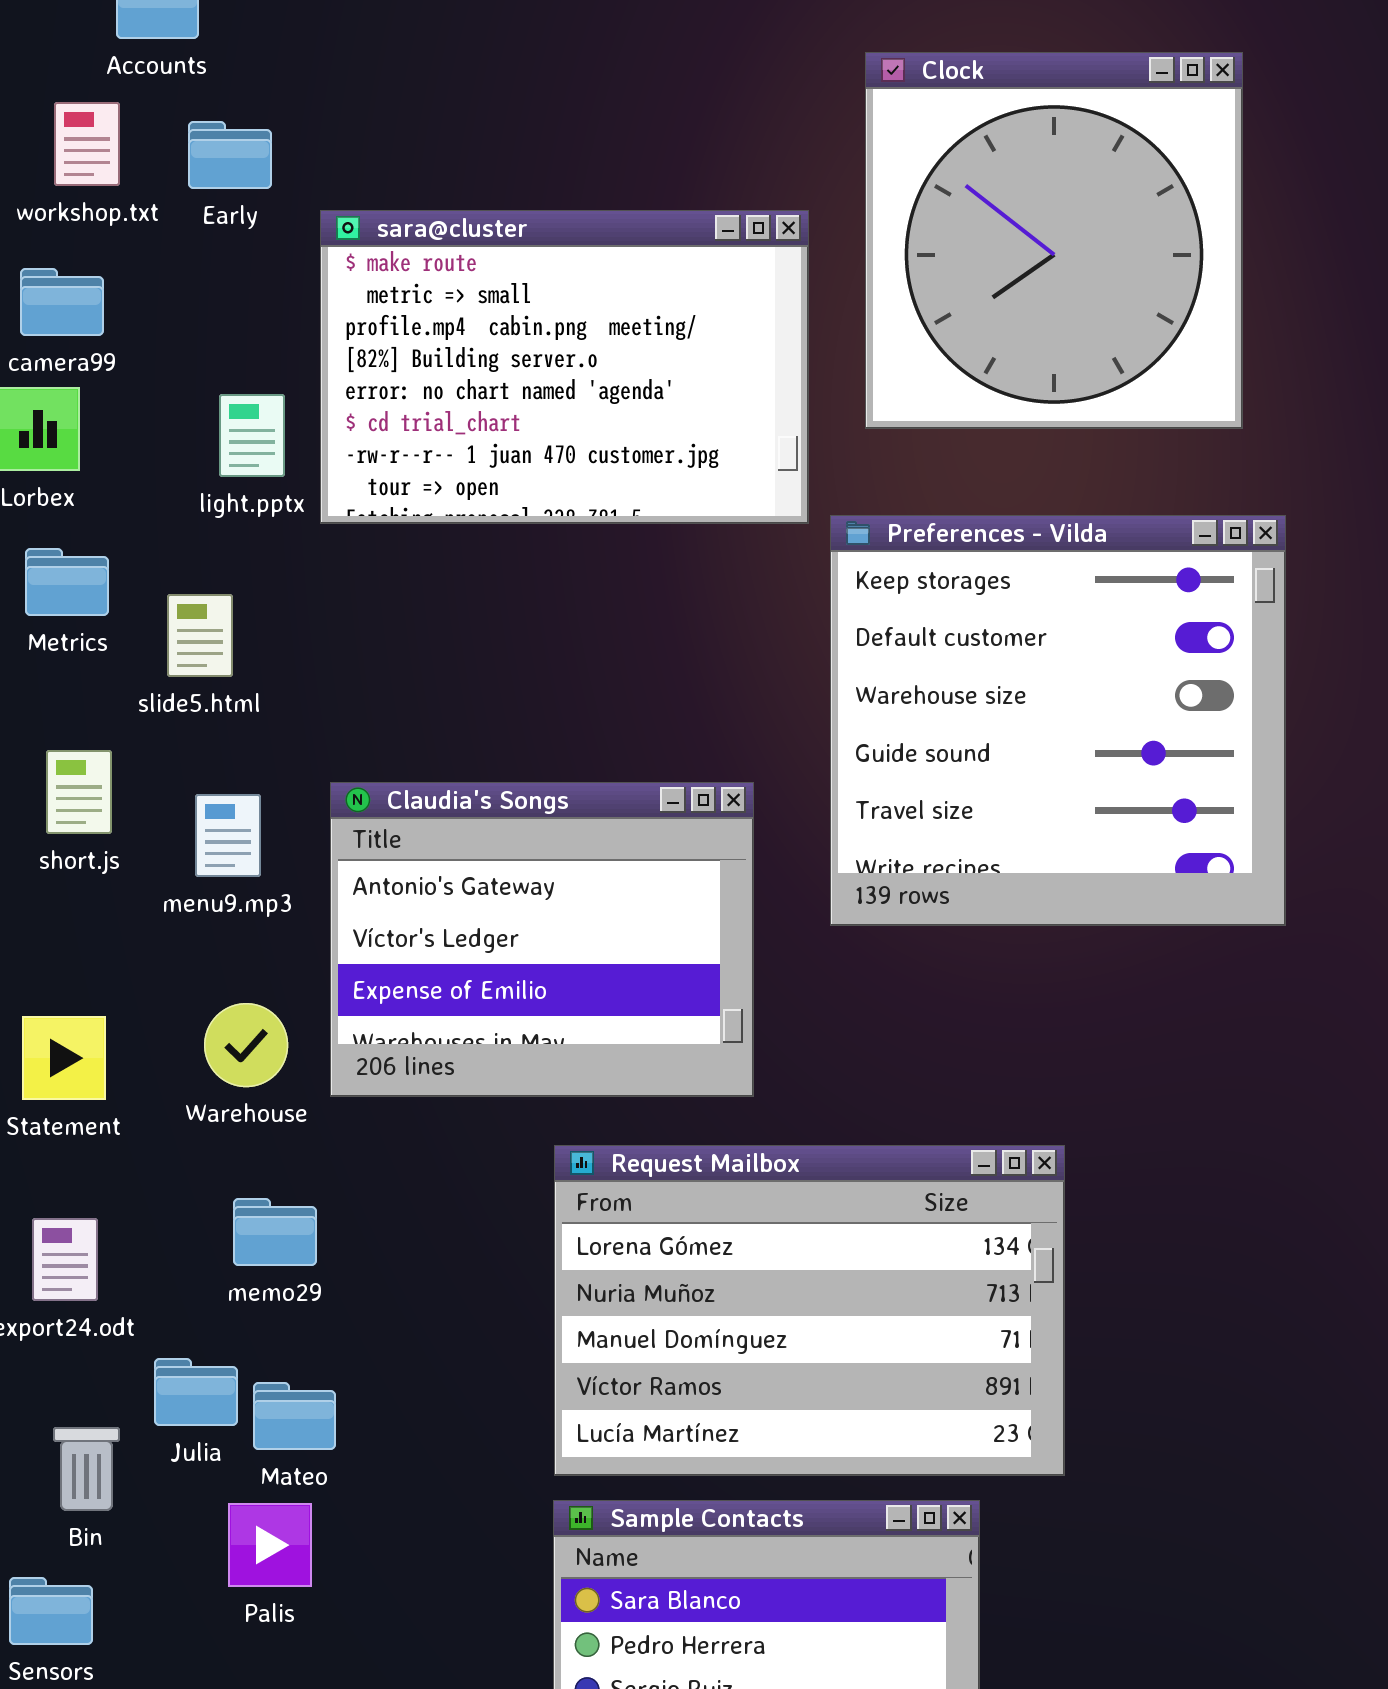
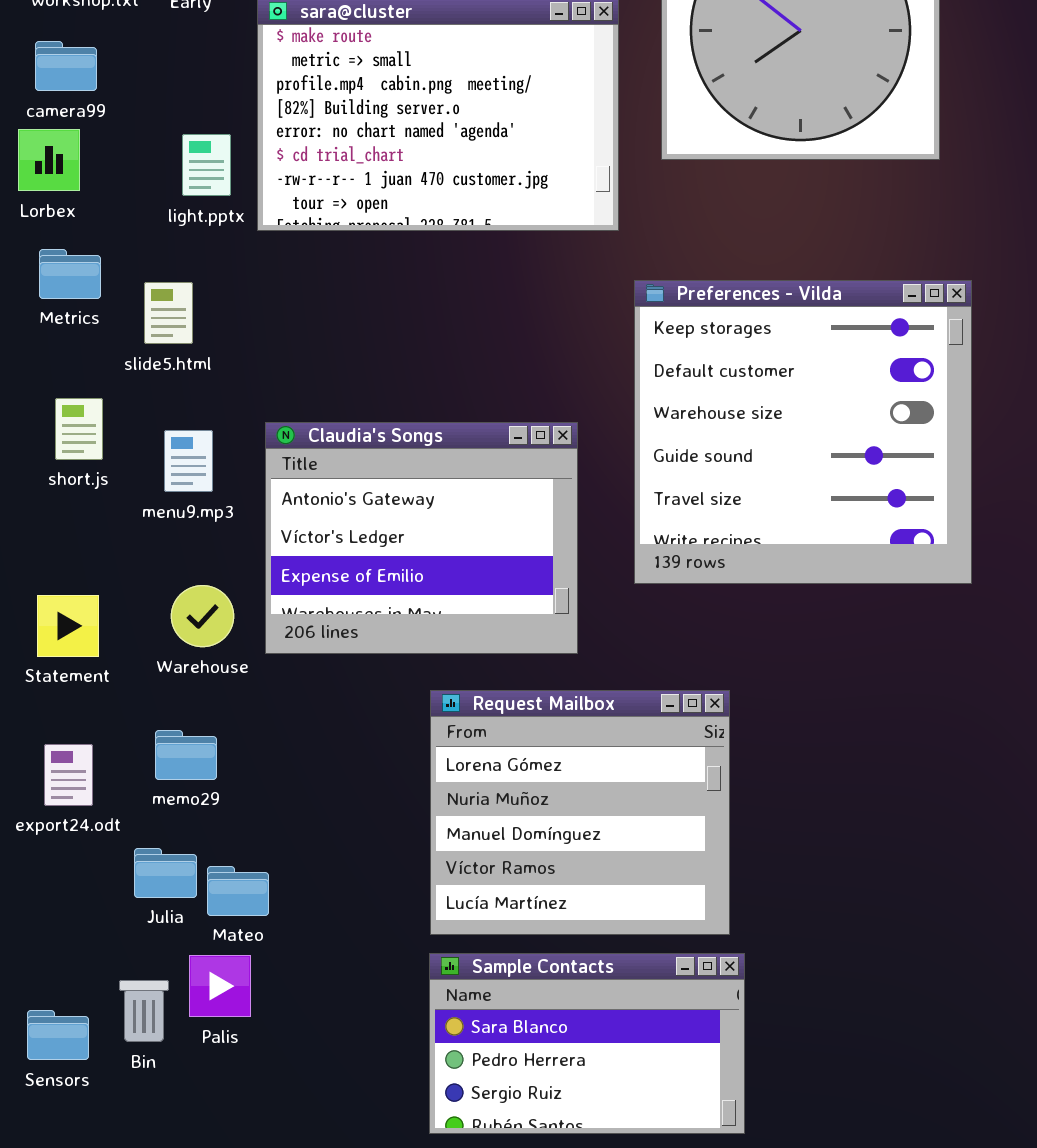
Preferences - Vilda: [830,515,1286,926] -> [634,280,972,584], moved
Request Mailbox: [554,1145,1065,1476] -> [430,690,730,935], resized
memo29: [233,1198,317,1266] -> [155,730,217,780], moved
Bin: [53,1427,120,1511] -> [119,980,169,1042], moved

